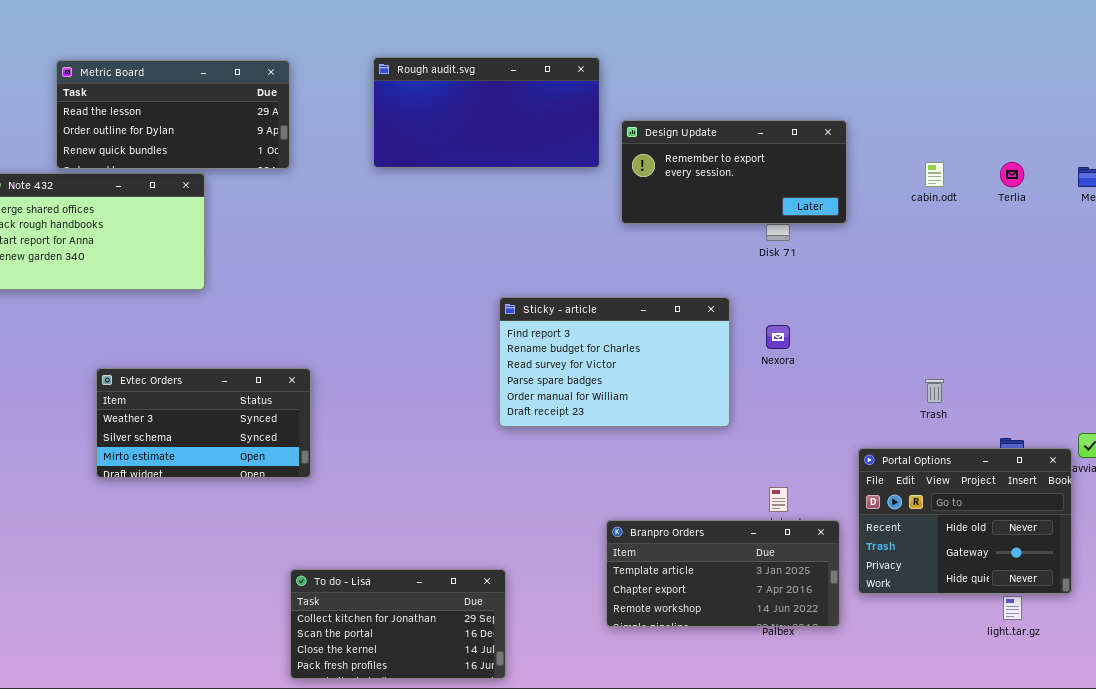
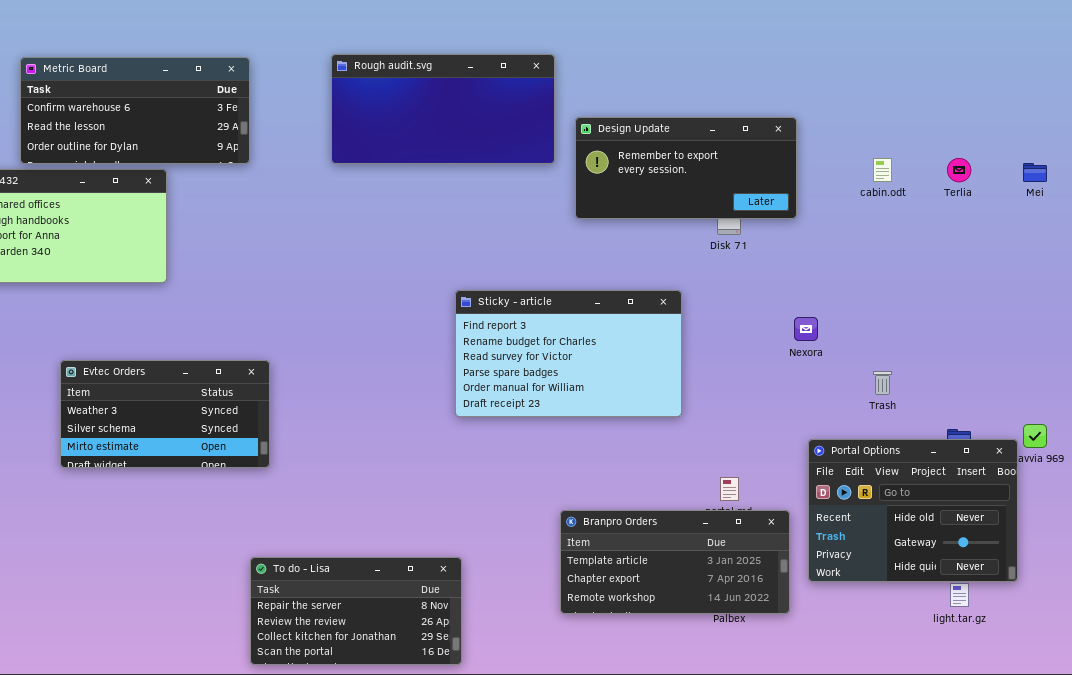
Metric Board: [56,60,290,169] -> [20,57,250,164], scrolled up 1 row
Nexora: [766,325,790,349] -> [794,317,818,341], moved
To do - Lisa: [290,569,506,679] -> [250,557,462,665], scrolled up 2 rows

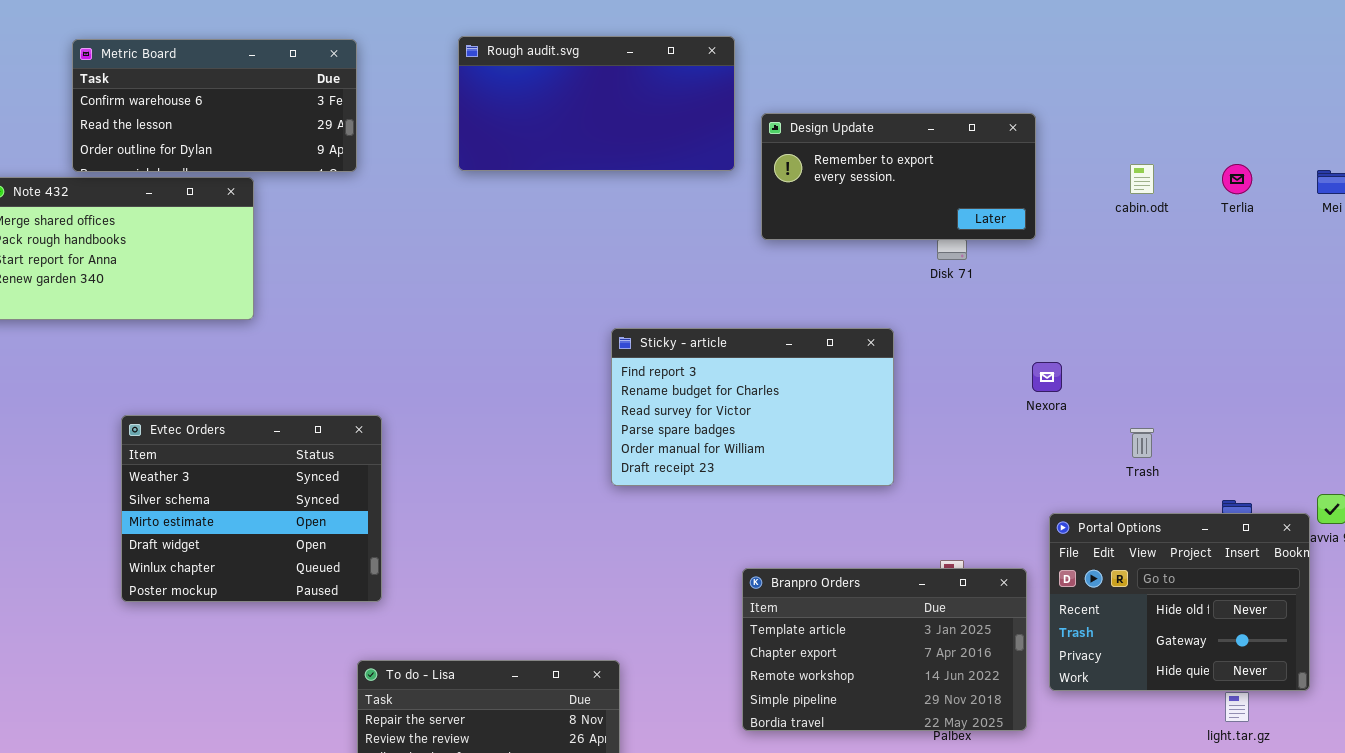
Evtec Orders: [60,360,270,468] -> [121,415,382,602], resized
Branpro Orders: [560,510,790,614] -> [742,568,1027,731], resized

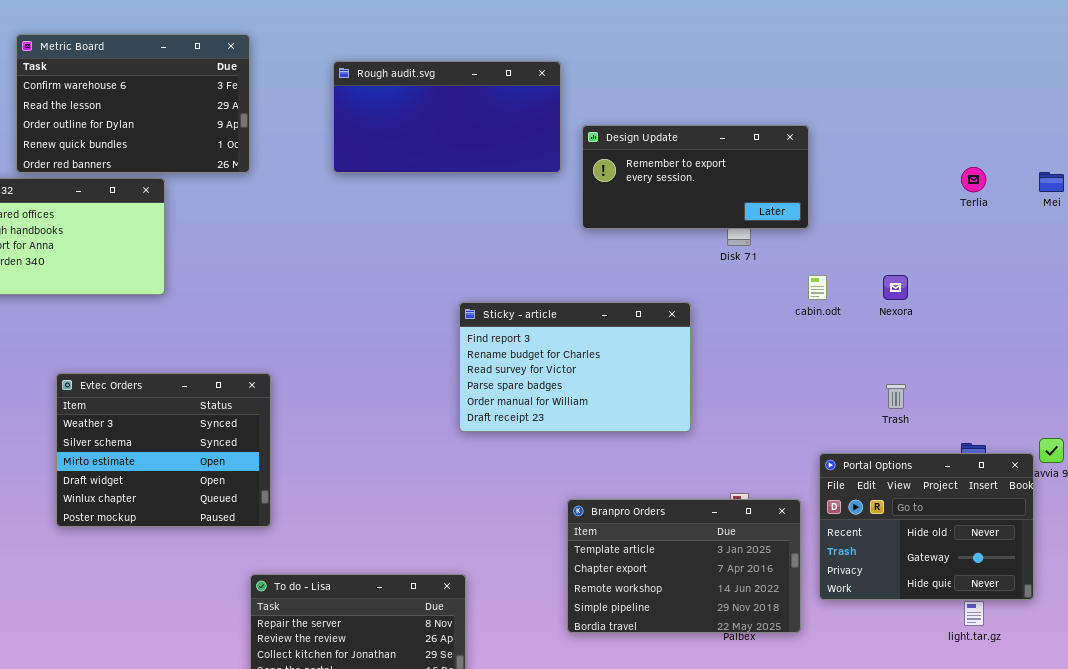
Metric Board: [72,39,357,172] -> [16,34,250,173], resized
cabin.odt: [1130,164,1154,194] -> [808,275,827,300], moved
Nexora: [1032,362,1062,392] -> [883,275,908,300], moved

